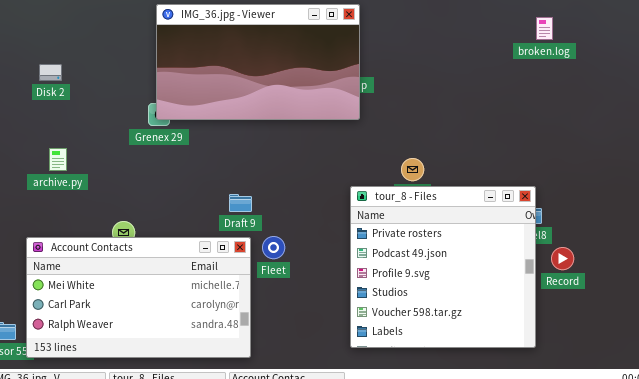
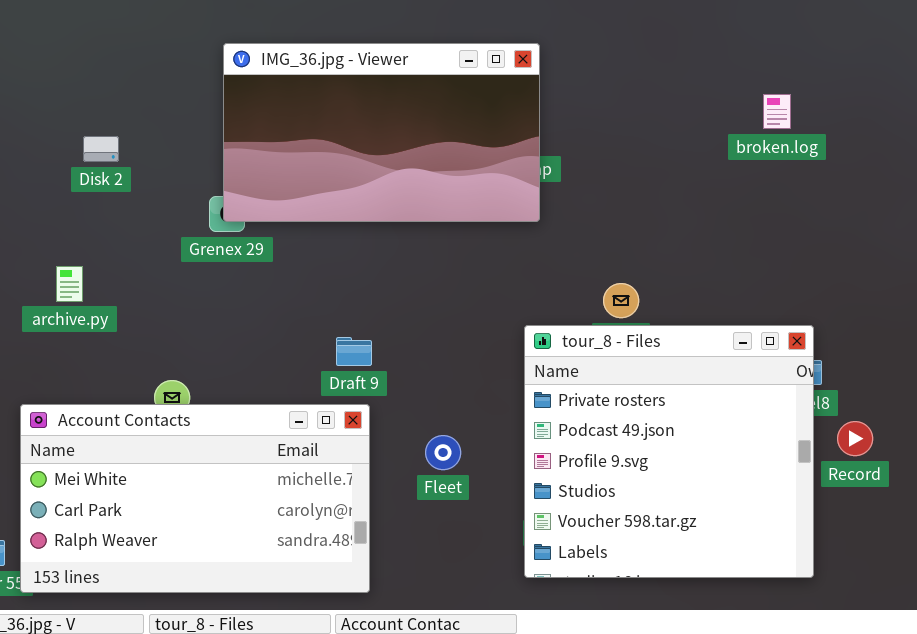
broken.log: [536,17,553,40] -> [763,94,791,129], moved
Disk 2: [39,64,62,81] -> [83,136,119,162], moved
Fleet: [262,236,285,259] -> [425,435,461,470], moved

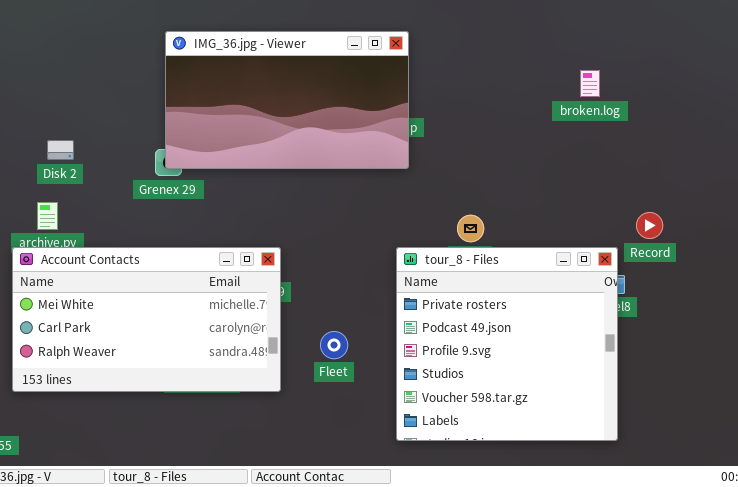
Disk 2: [83,136,119,162] -> [47,140,74,160], moved
Account Contacts: [20,404,370,593] -> [12,247,281,392], moved
Record: [837,421,873,456] -> [636,212,663,239], moved

